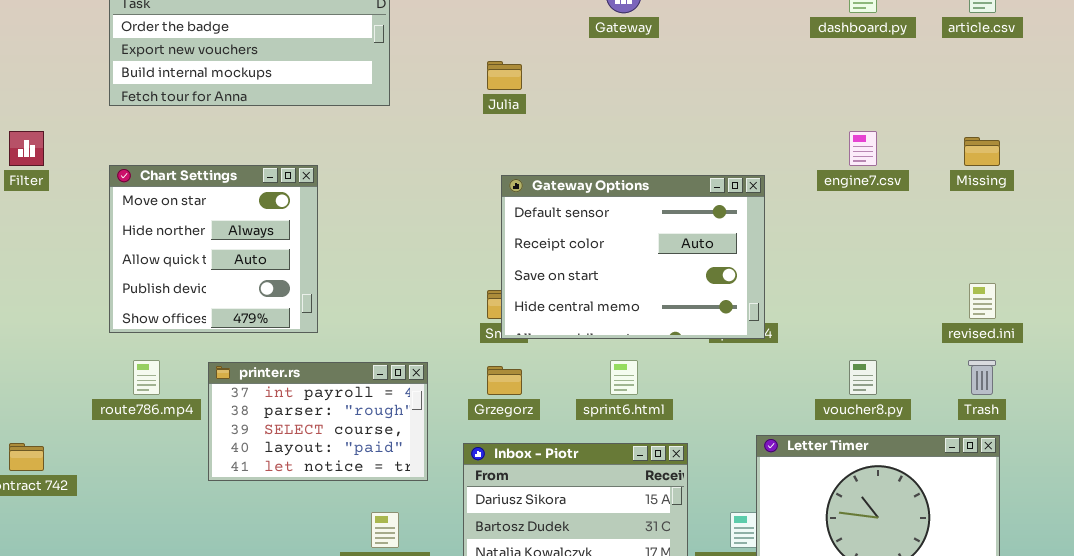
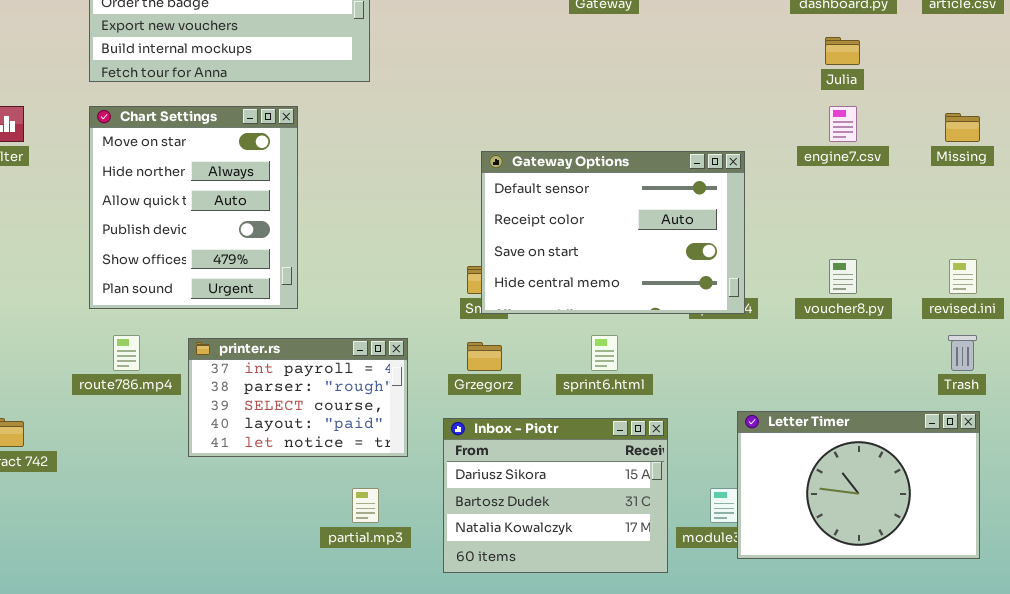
Julia: [487,61,522,90] -> [825,37,860,65], moved
Chart Settings: [109,165,318,333] -> [89,106,298,309], resized
voucher8.py: [849,360,877,395] -> [829,259,857,294], moved

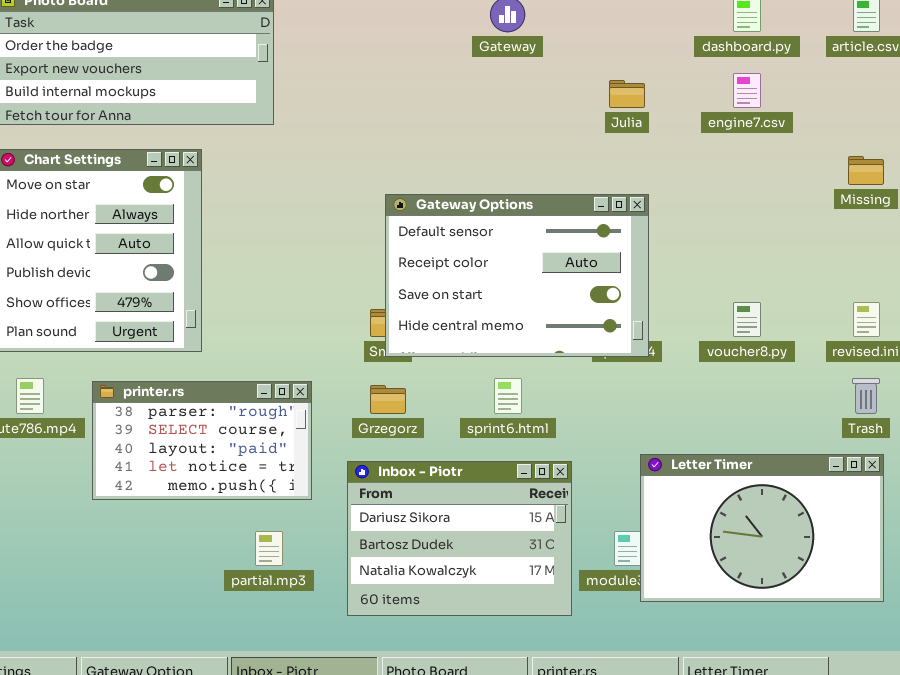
Julia: [825,37,860,65] -> [609,80,645,108], moved
engine7.csv: [829,106,857,142] -> [733,73,761,108], moved
printer.rs: [188,338,408,457] -> [92,381,312,500], scrolled down 1 row

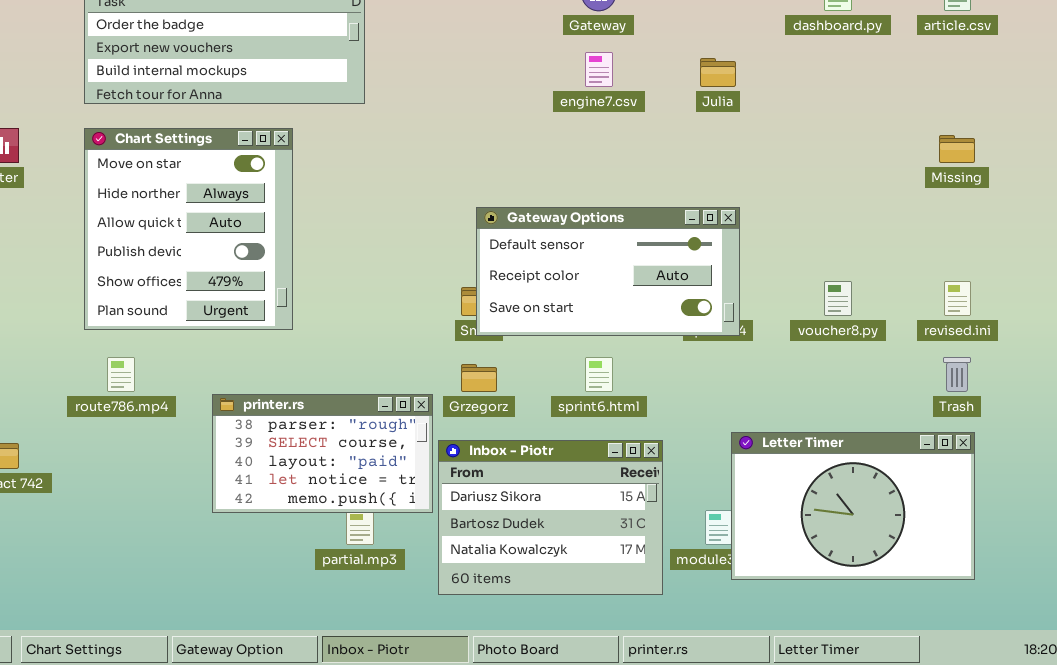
engine7.csv: [733,73,761,108] -> [585,52,613,87], moved
Gateway Options: [385,194,649,357] -> [476,207,740,336], resized
printer.rs: [92,381,312,500] -> [212,394,433,513], moved

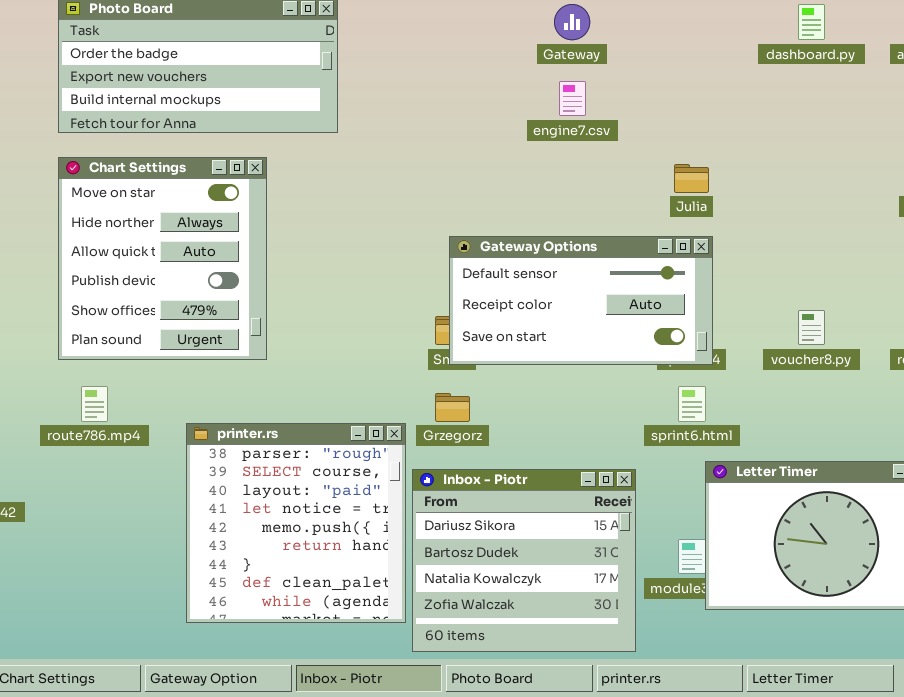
Julia: [700,58,736,87] -> [674,164,709,193], moved
sprint6.html: [585,357,613,392] -> [678,386,706,422], moved
printer.rs: [212,394,433,513] -> [186,423,406,623], resized
Inbox - Piotr: [438,440,663,595] -> [412,469,636,652], resized

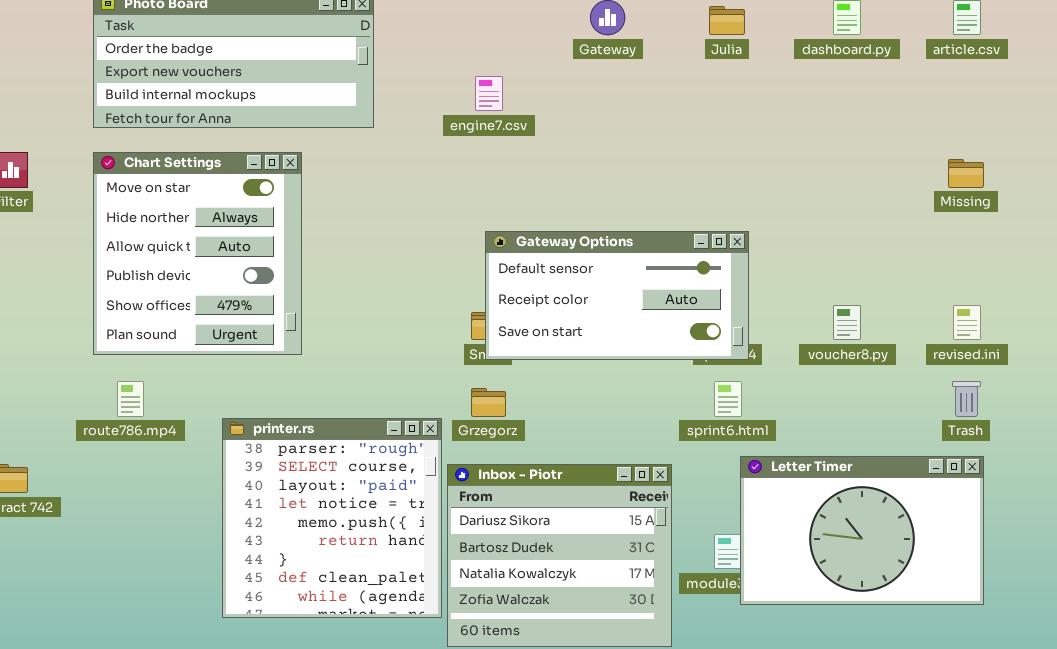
engine7.csv: [559,81,586,116] -> [475,76,503,111], moved
Julia: [674,164,709,193] -> [709,6,745,35], moved

